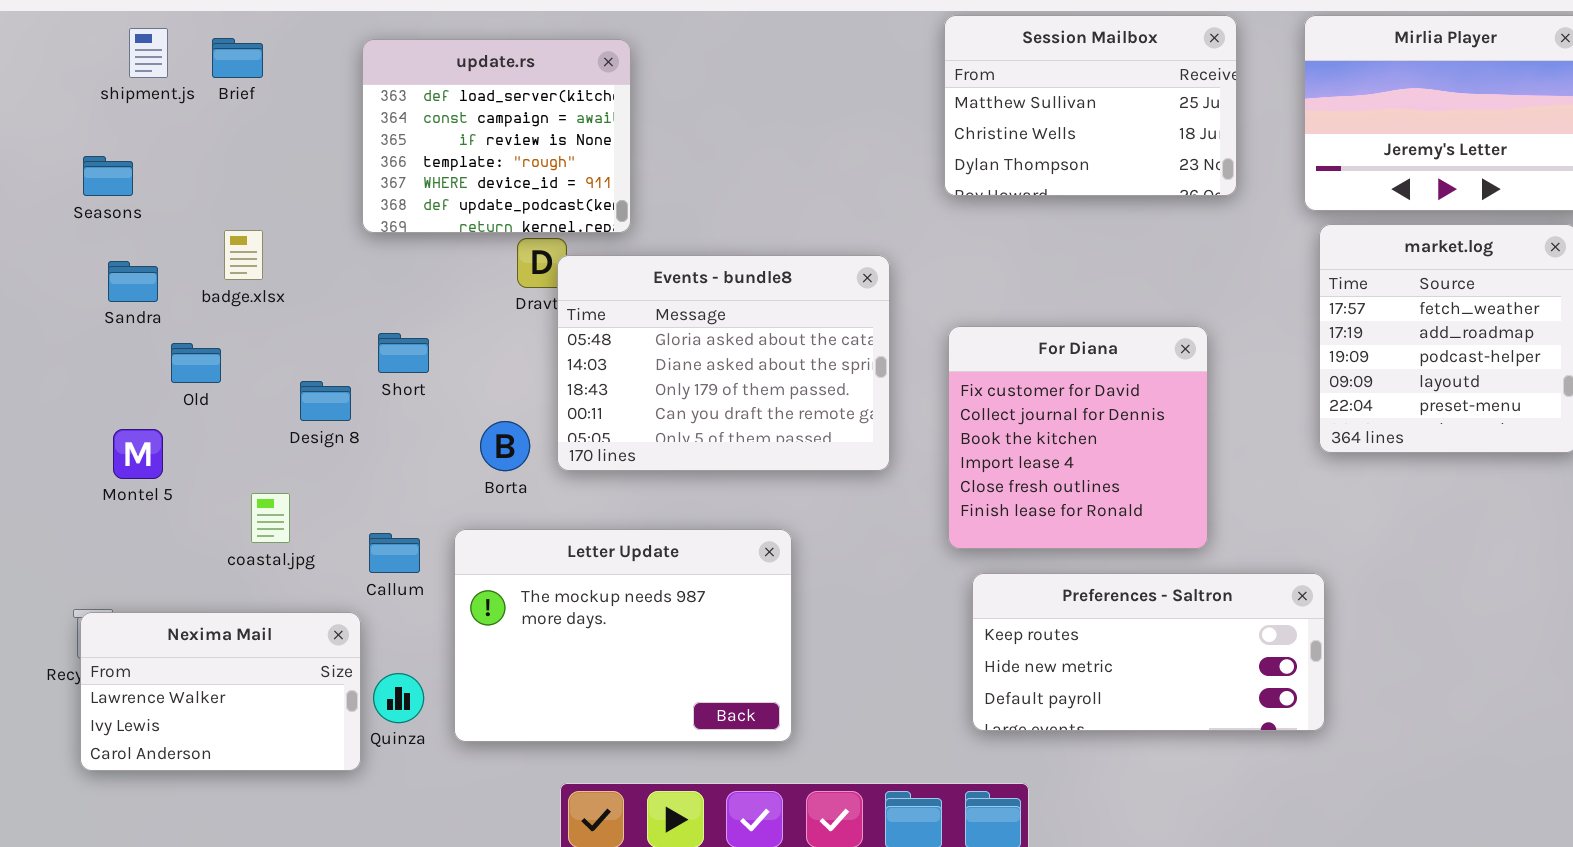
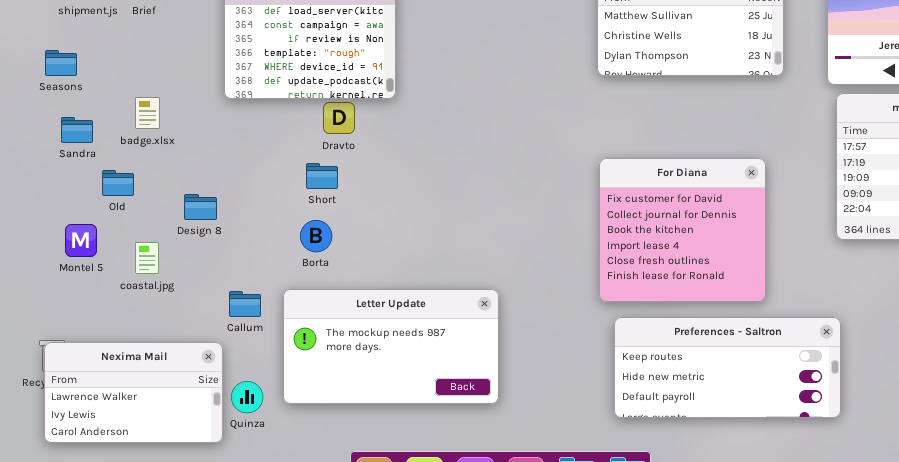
Events - bundle8: [557,255,890,471] -> none, closed
Short: [378,333,429,373] -> [306,163,338,189], moved
coastal.jpg: [251,493,290,543] -> [135,242,159,274], moved
Letter Update: [454,529,792,742] -> [283,289,499,404], resized

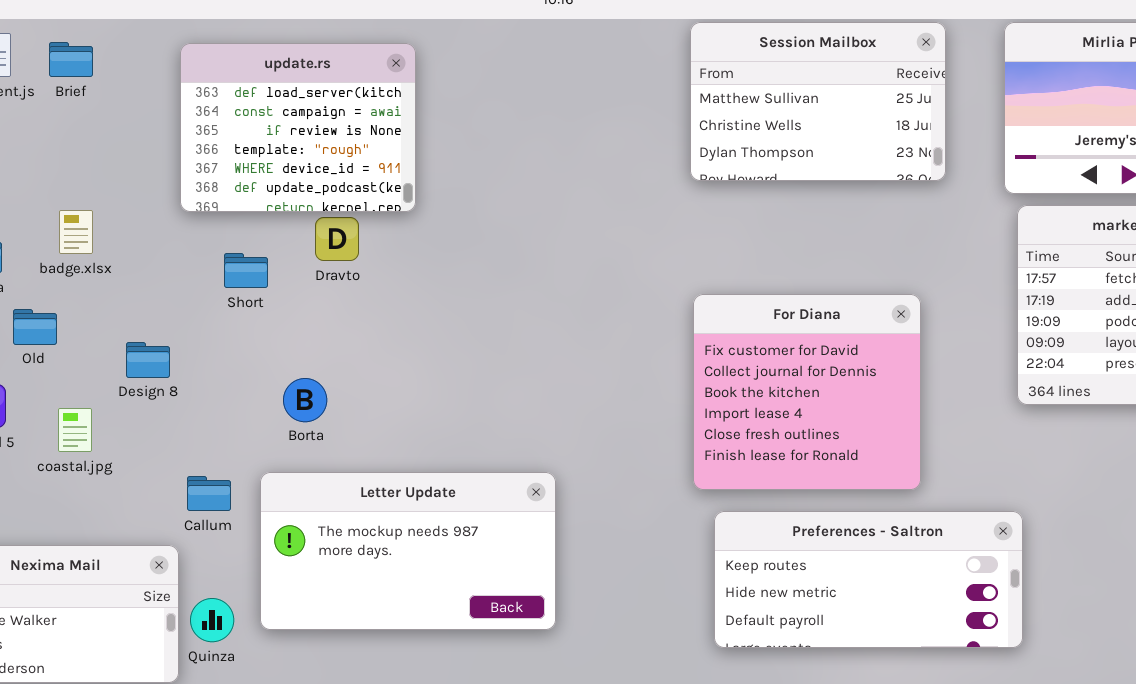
Short: [306,163,338,189] -> [224,253,268,288], moved

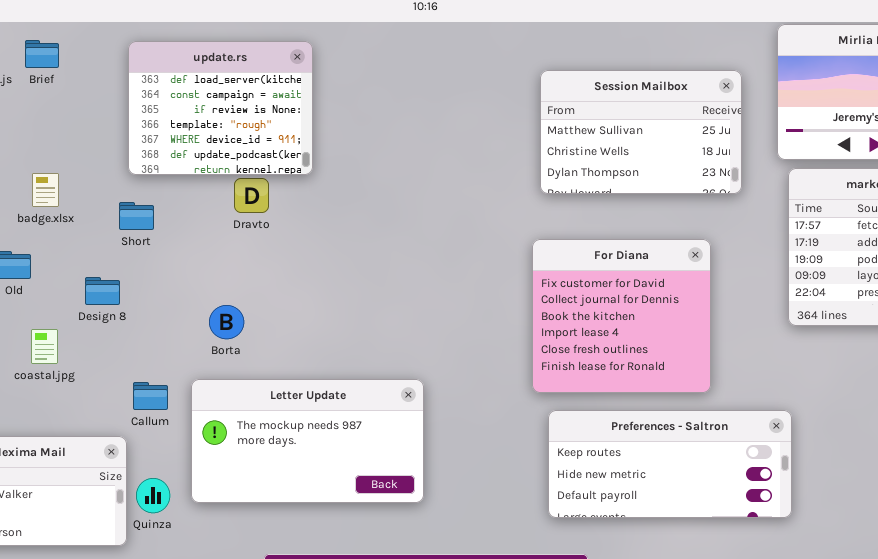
Session Mailbox: [690,22,946,181] -> [540,70,742,194], moved
Short: [224,253,268,288] -> [119,202,154,230], moved

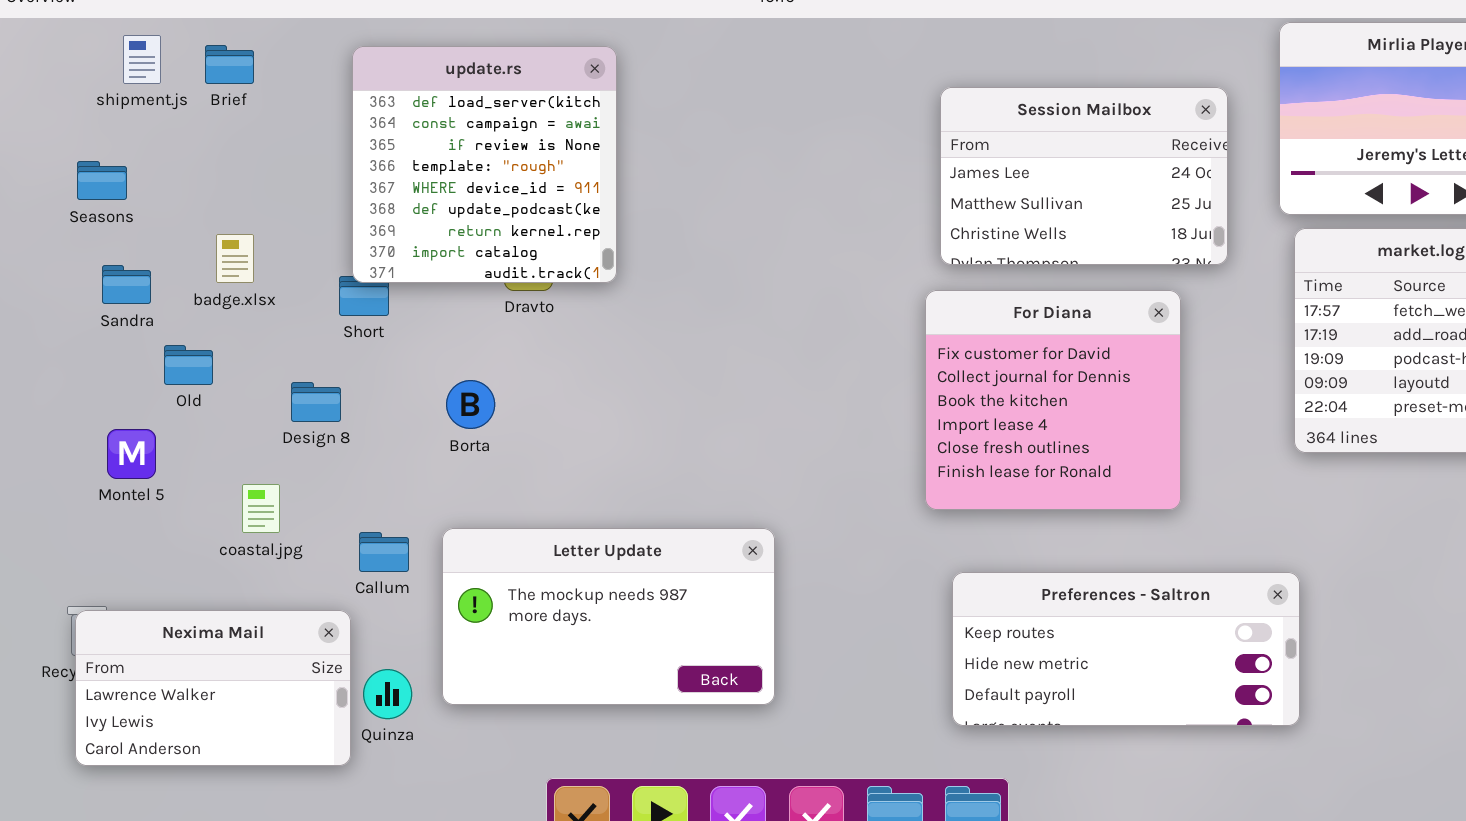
update.rs: [128,41,313,175] -> [352,46,617,283], resized
Session Mailbox: [540,70,742,194] -> [940,87,1228,265], scrolled up 1 row
For Diana: [532,239,711,393] -> [925,290,1181,510], moved
Borta: [209,305,244,339] -> [446,380,495,429], moved
coastal.jpg: [31,329,58,364] -> [242,484,280,533], moved

